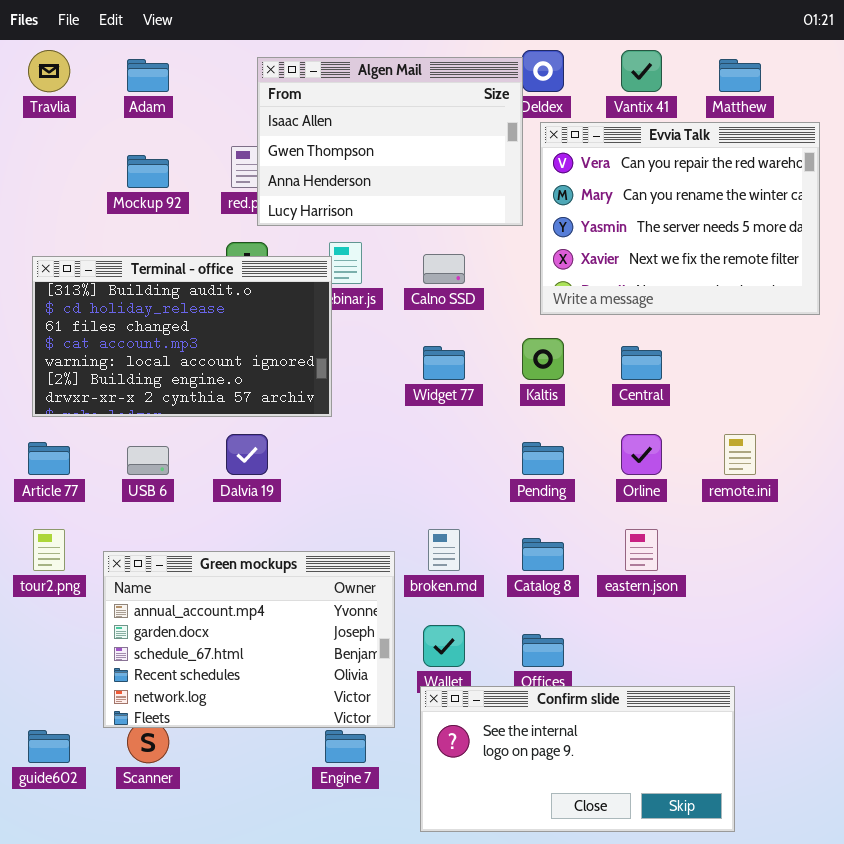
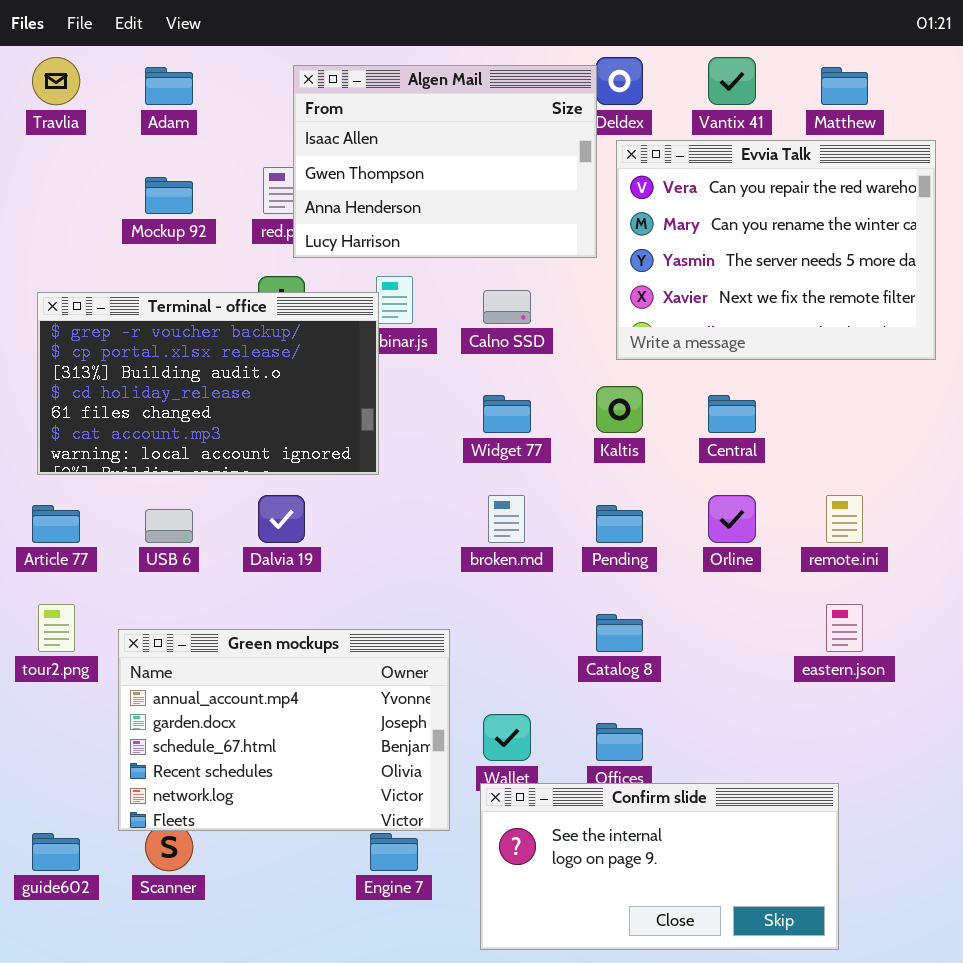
Terminal - office: [32,256,332,417] -> [37,292,379,475], scrolled up 2 rows
broken.md: [428,529,460,571] -> [488,495,525,543], moved
eastern.json: [625,529,658,571] -> [826,604,863,652], moved

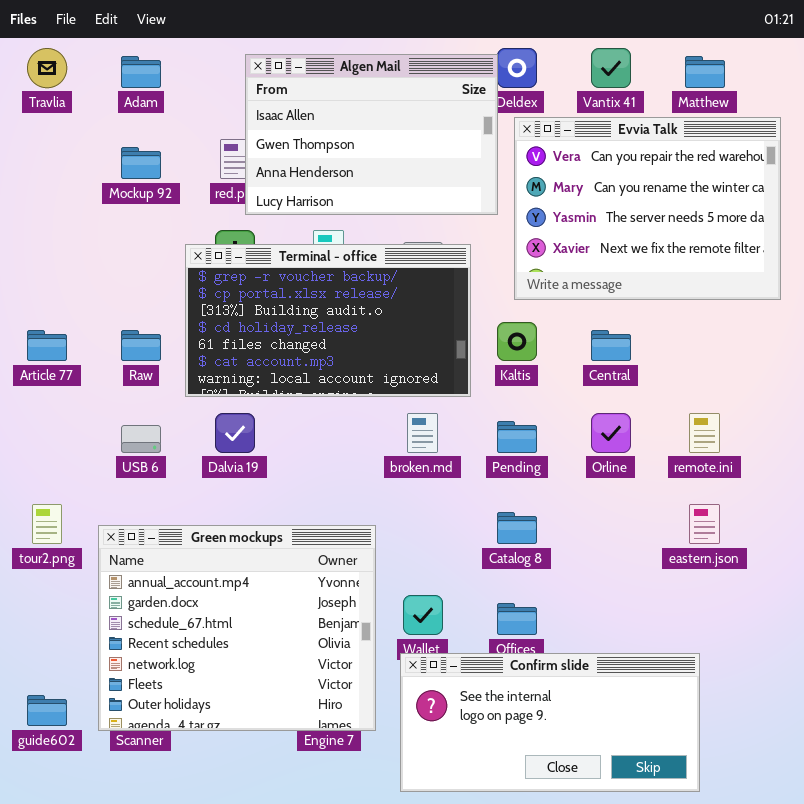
Terminal - office: [37,292,379,475] -> [185,244,471,397], moved
Article 77: [32,505,80,543] -> [27,330,67,361], moved
Green mockups: [118,629,450,831] -> [98,525,376,731], resized

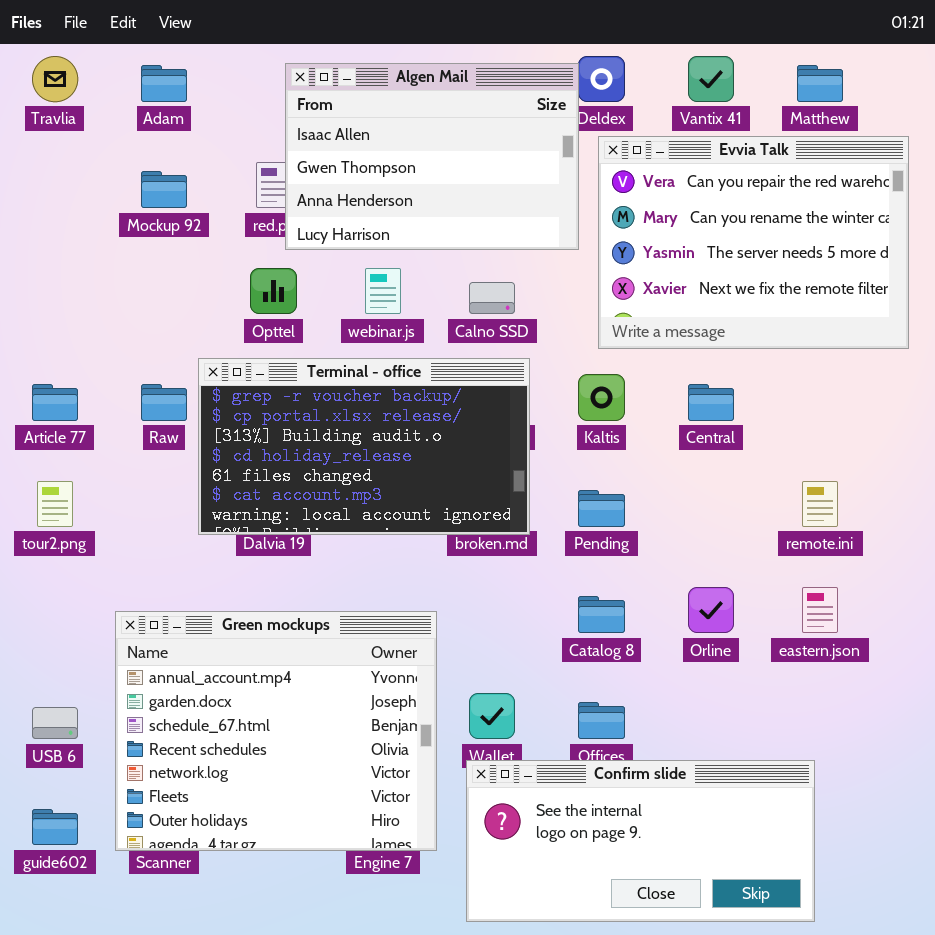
Terminal - office: [185,244,471,397] -> [198,358,530,535], moved
Orline: [591,413,631,453] -> [688,587,734,633], moved
USB 6: [121,425,161,453] -> [32,707,78,739], moved
tour2.png: [32,504,62,544] -> [37,481,73,527], moved

